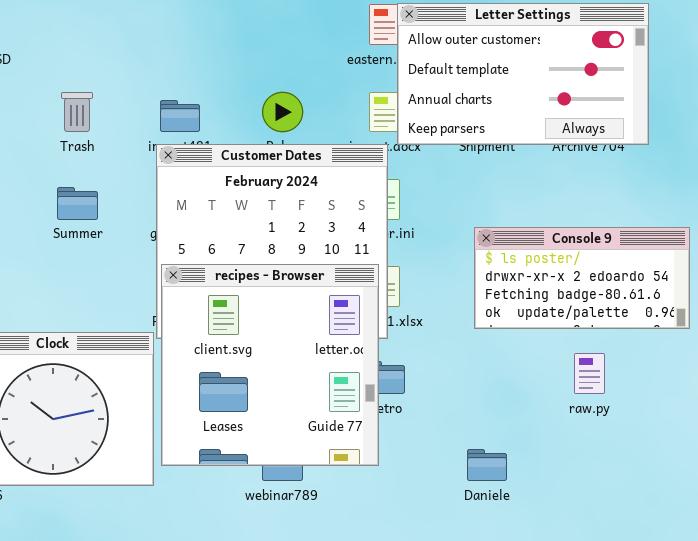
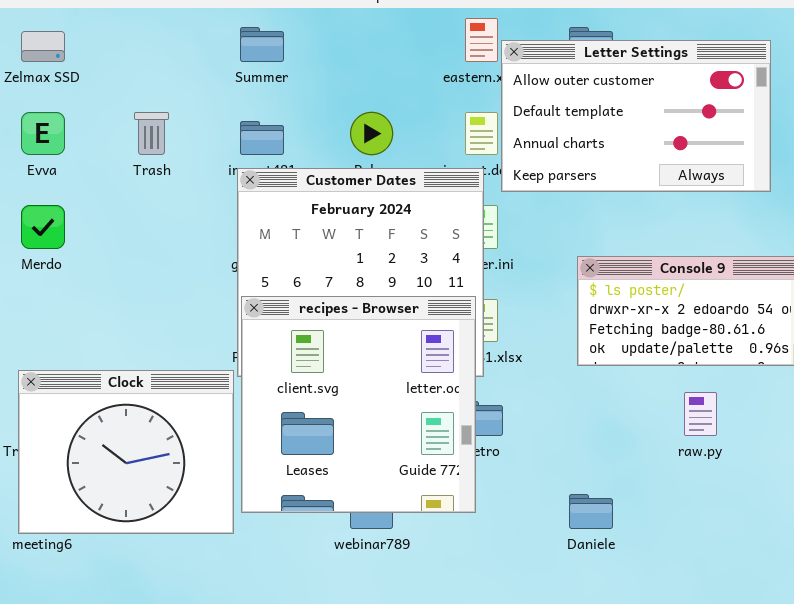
Letter Settings: [397,3,649,145] -> [501,40,771,192], moved
Summer: [57,187,98,220] -> [240,27,284,62], moved

